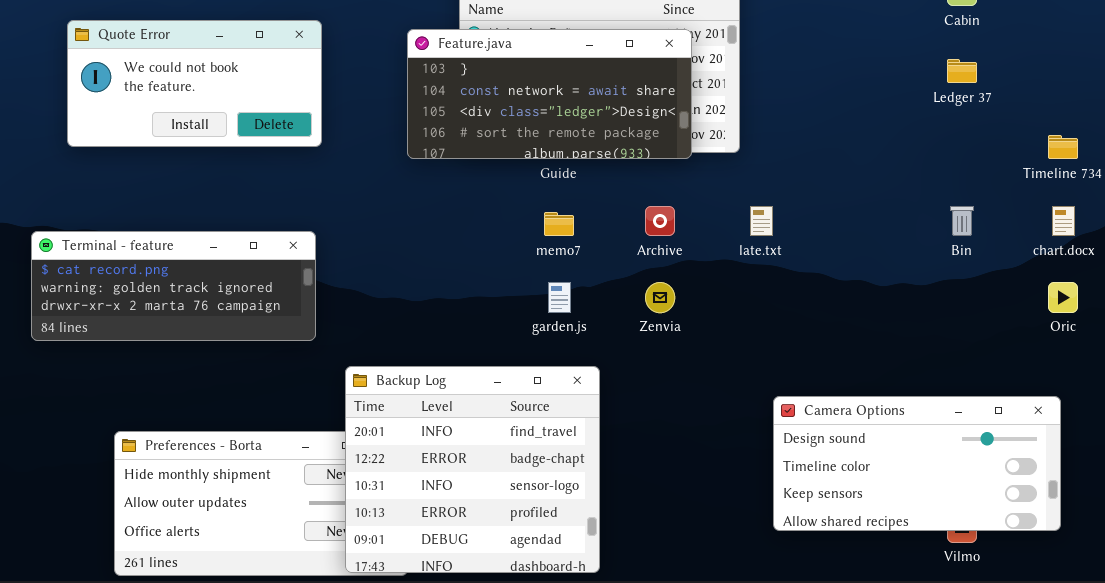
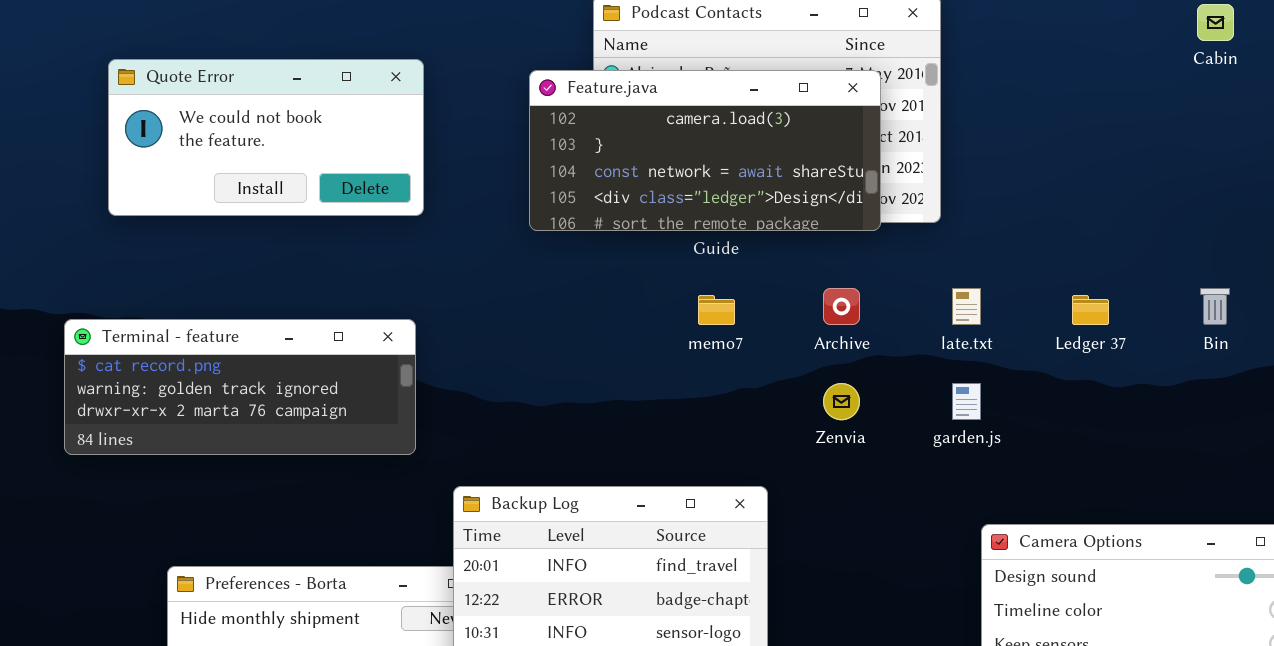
Feature.java: [407,29,692,159] -> [529,70,881,231], scrolled up 1 row
Ledger 37: [947,59,977,83] -> [1072,295,1109,325], moved
garden.js: [548,282,571,313] -> [952,383,981,420], moved

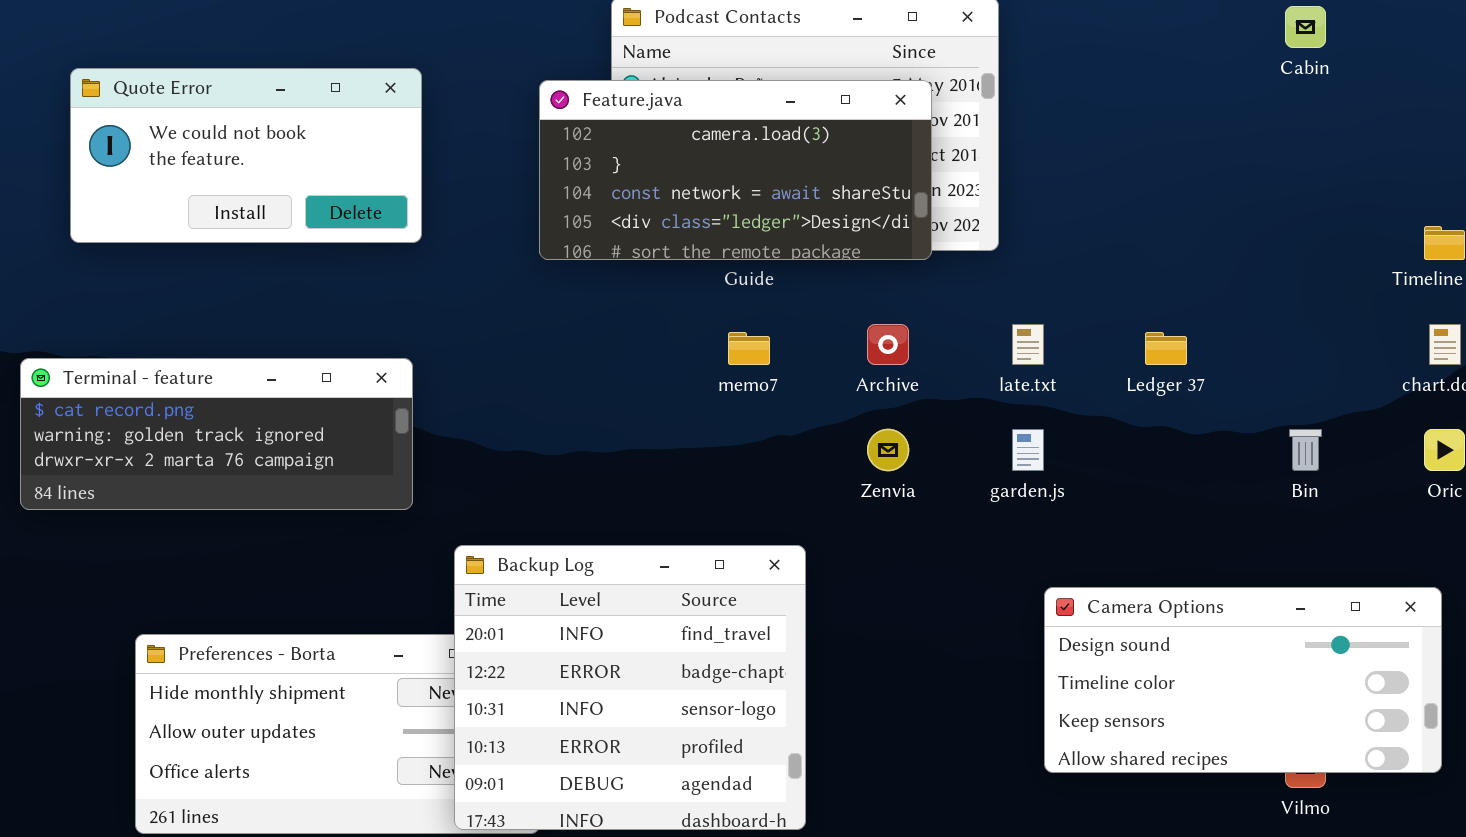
Bin: [1200,288,1230,325] -> [1289,429,1322,471], moved

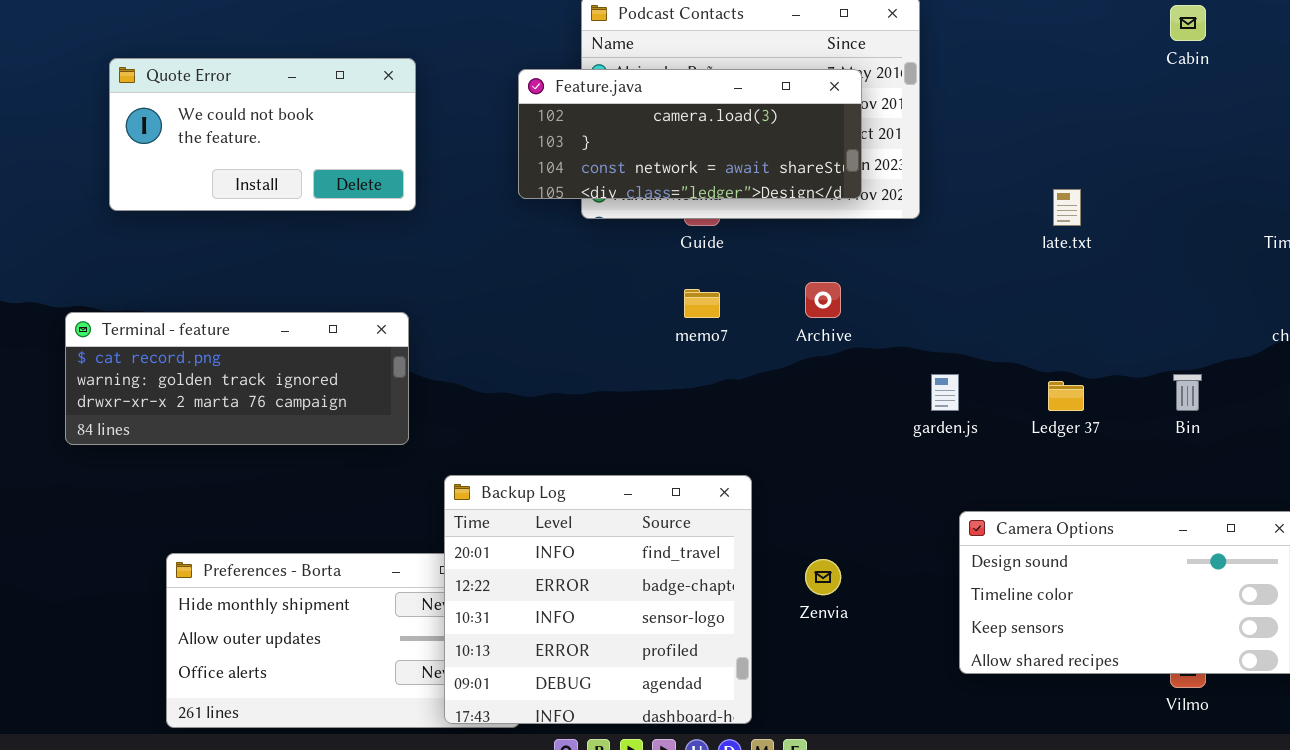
Feature.java: [539,80,932,260] -> [518,69,862,199], resized
late.txt: [1012,324,1044,365] -> [1053,189,1081,226], moved
Ledger 37: [1145,332,1187,365] -> [1048,381,1084,411], moved
Zenvia: [867,429,909,471] -> [805,559,841,595], moved

